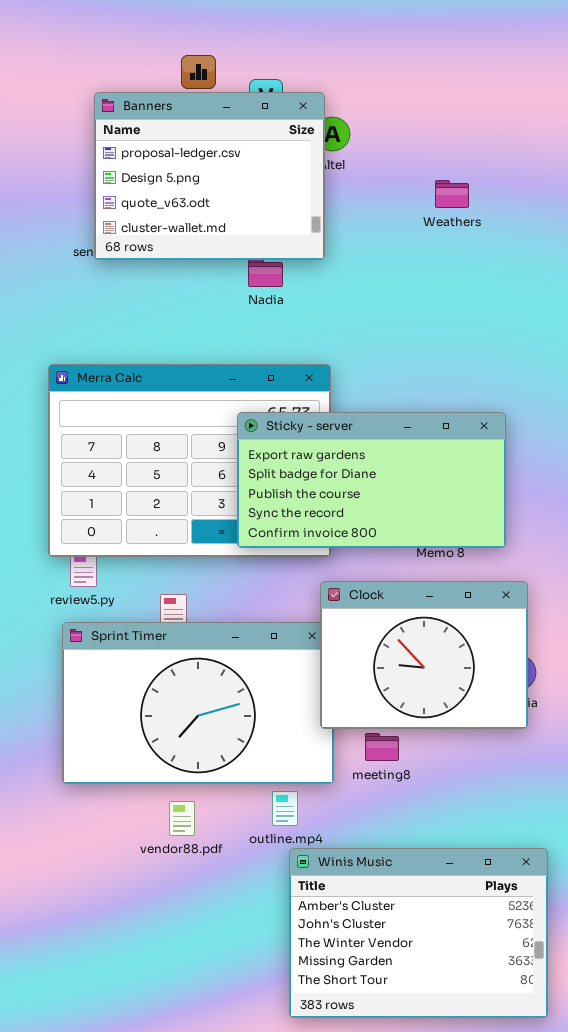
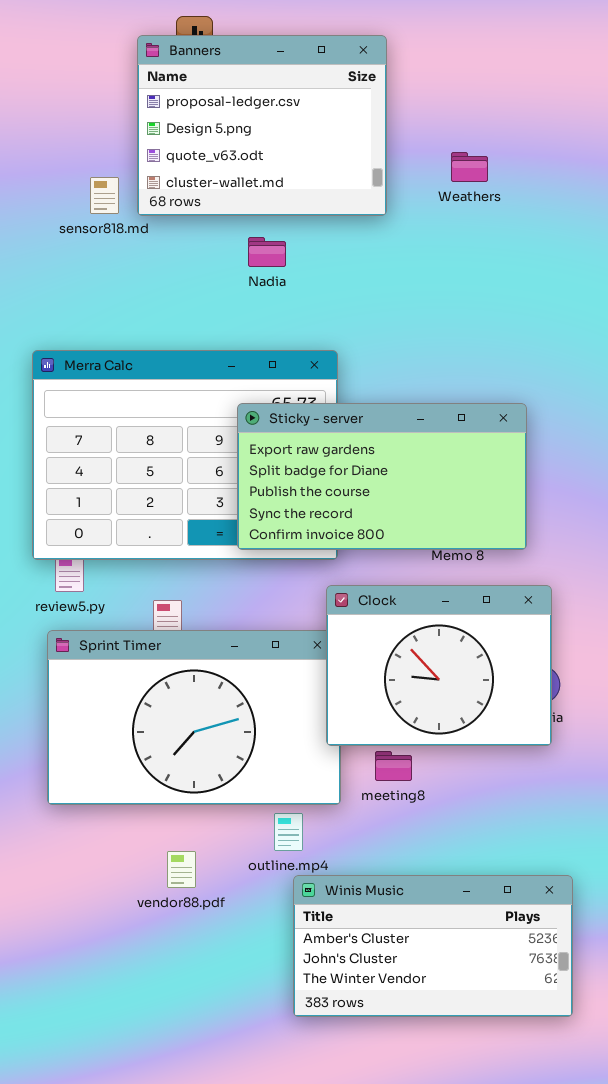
Banners: [94,92,325,260] -> [137,35,387,216], moved
vendor88.pdf: [169,801,195,836] -> [167,851,196,888], moved
Winis Music: [289,848,548,1018] -> [293,875,573,1017], resized

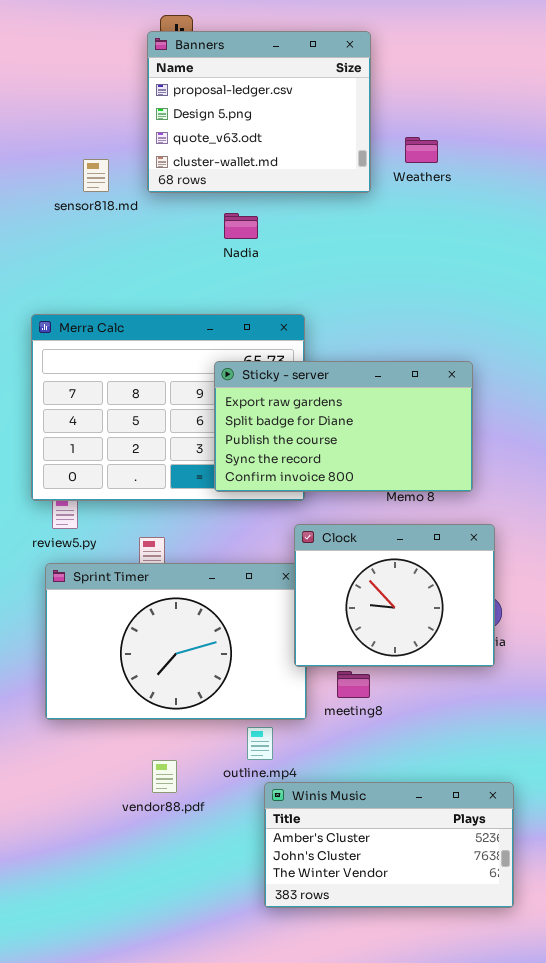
Banners: [137,35,387,216] -> [147,31,371,193], moved

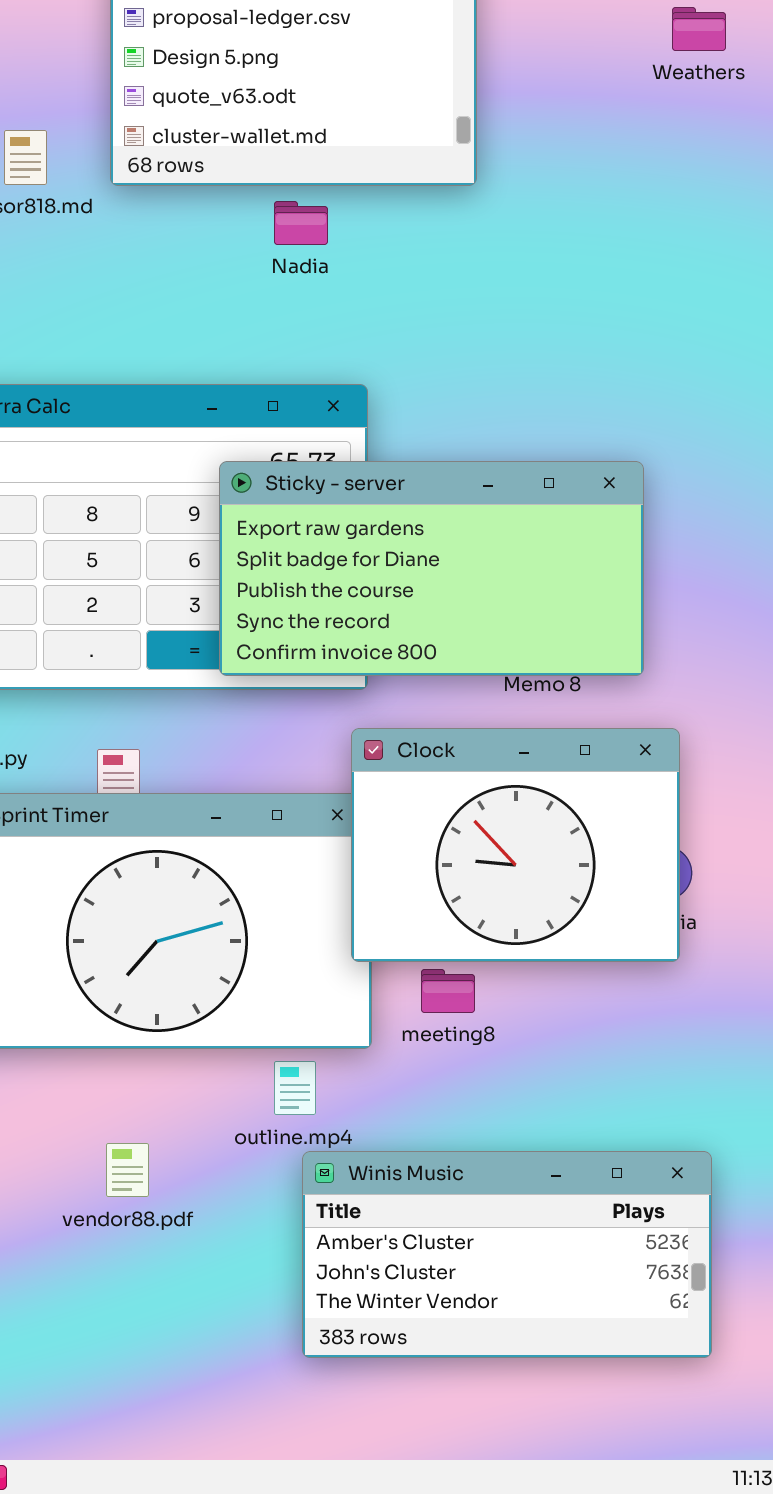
Weathers: [405,137,438,163] -> [672,7,726,51], moved
Nadia: [224,213,258,239] -> [274,201,328,245], moved
vendor88.pdf: [152,760,177,793] -> [106,1143,149,1197], moved

